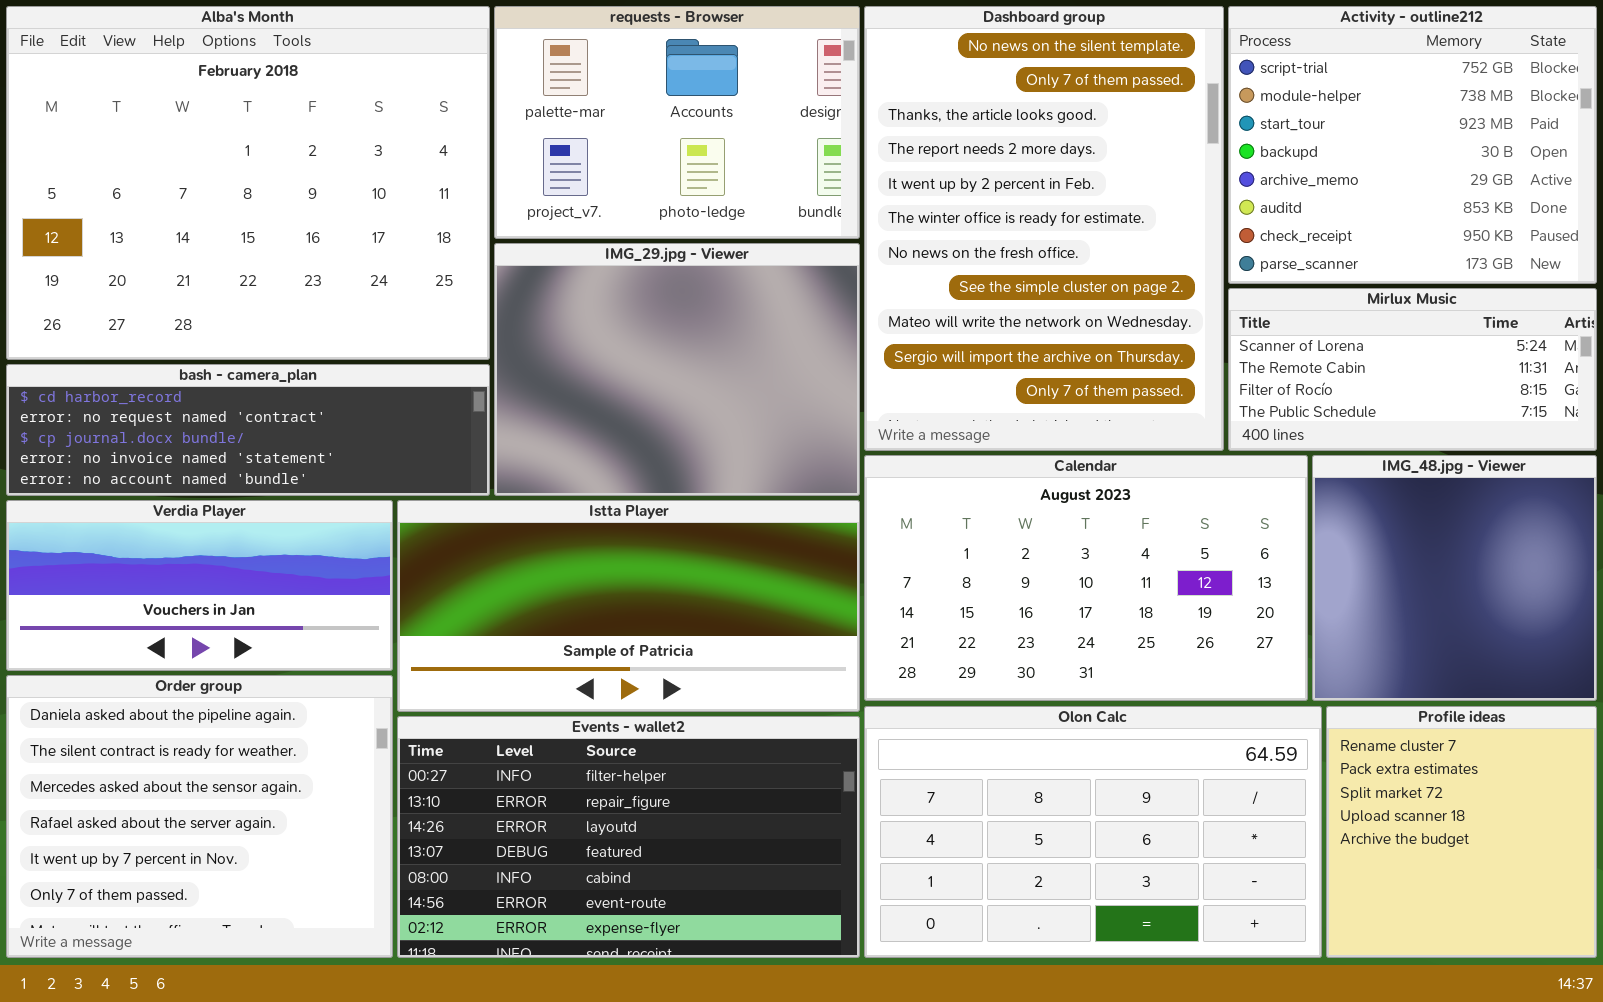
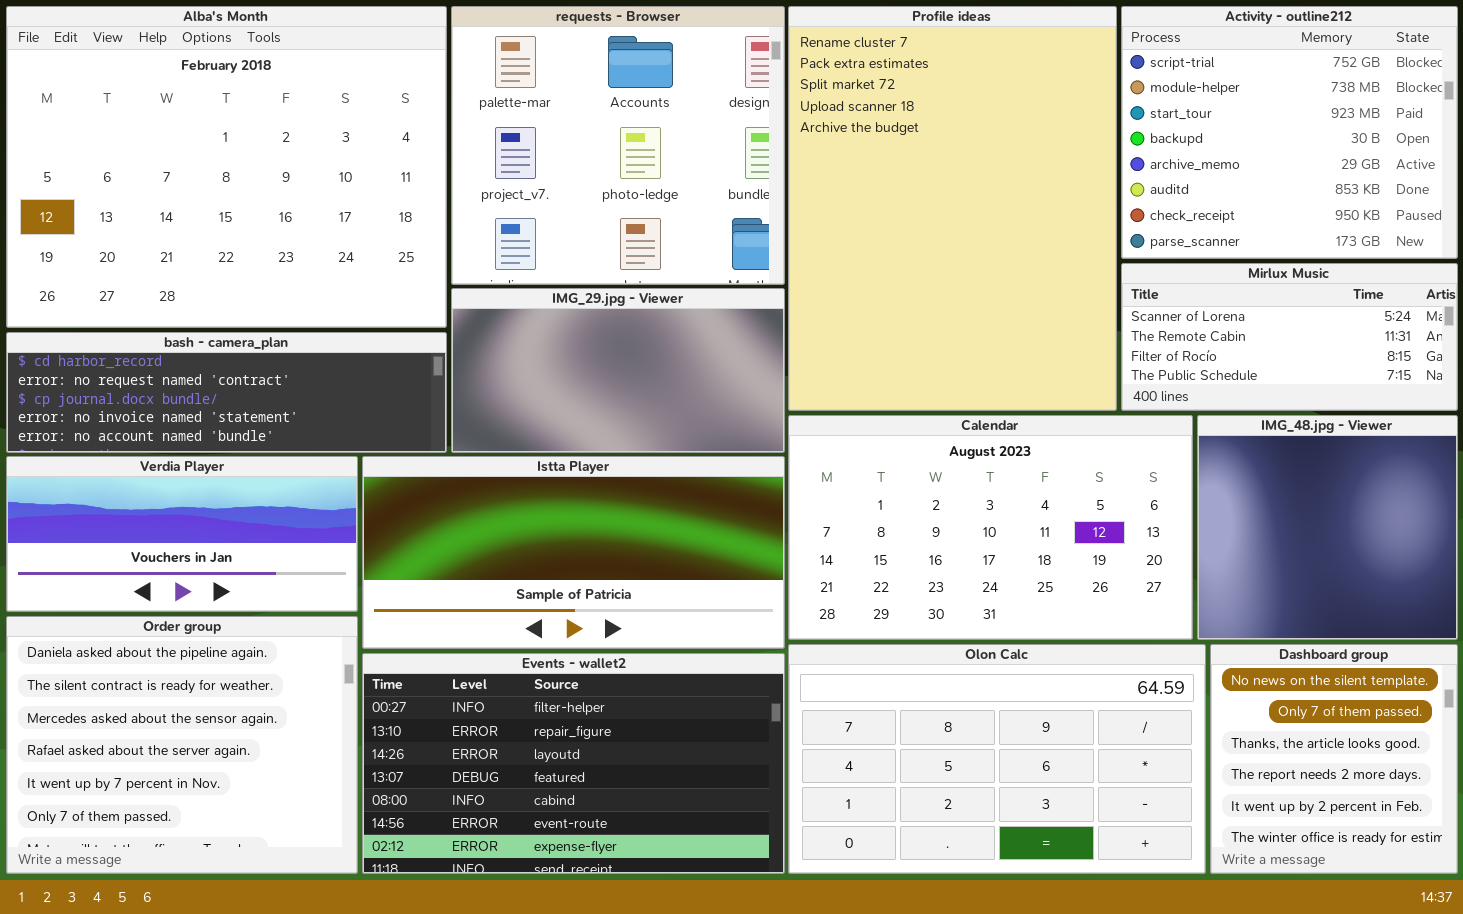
requests - Browser: [494,6,860,239] -> [451,6,785,285], resized
Dashboard group: [864,6,1224,451] -> [1210,644,1458,874], moved, resized
IMG_29.jpg - Viewer: [494,243,860,496] -> [451,288,785,453], resized
Profile ideas: [1326,706,1597,958] -> [788,6,1117,411], moved, resized

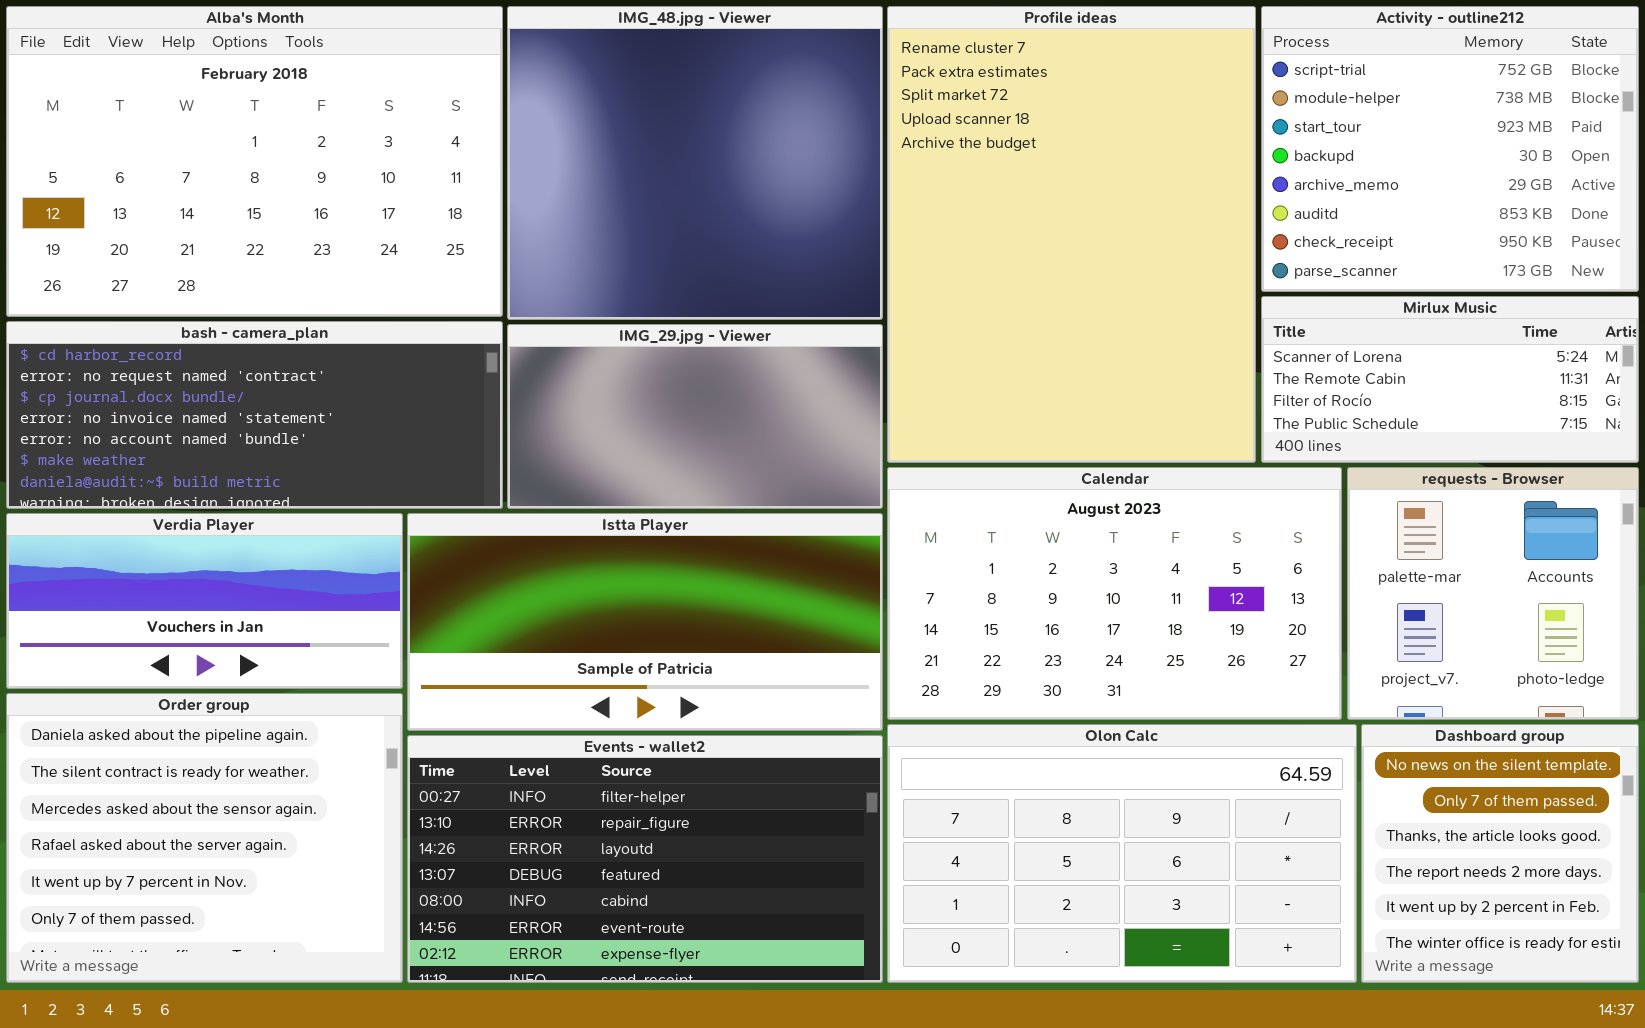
Alba's Month: [6,6,447,328] -> [6,6,503,317], resized
requests - Browser: [451,6,785,285] -> [1347,467,1639,720], moved, resized
bash - camera_plan: [6,332,447,453] -> [6,321,503,509], resized
IMG_48.jpg - Viewer: [1197,415,1458,640] -> [507,6,883,320], moved, resized

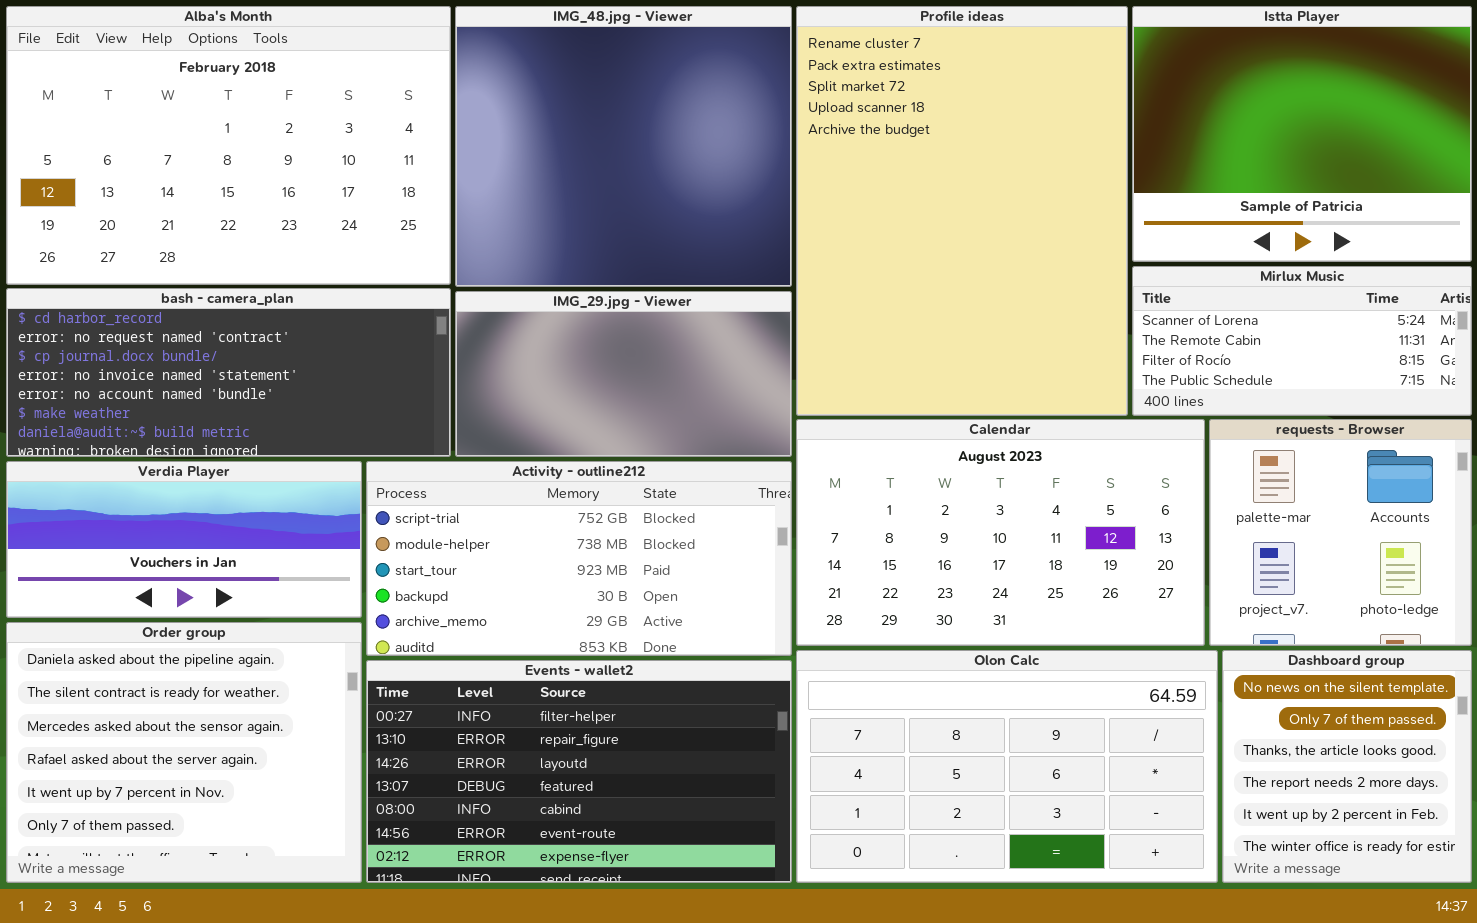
Activity - outline212: [1261,6,1639,292] -> [366,461,792,656], moved, resized
Istta Player: [407,513,883,731] -> [1132,6,1472,262], moved, resized

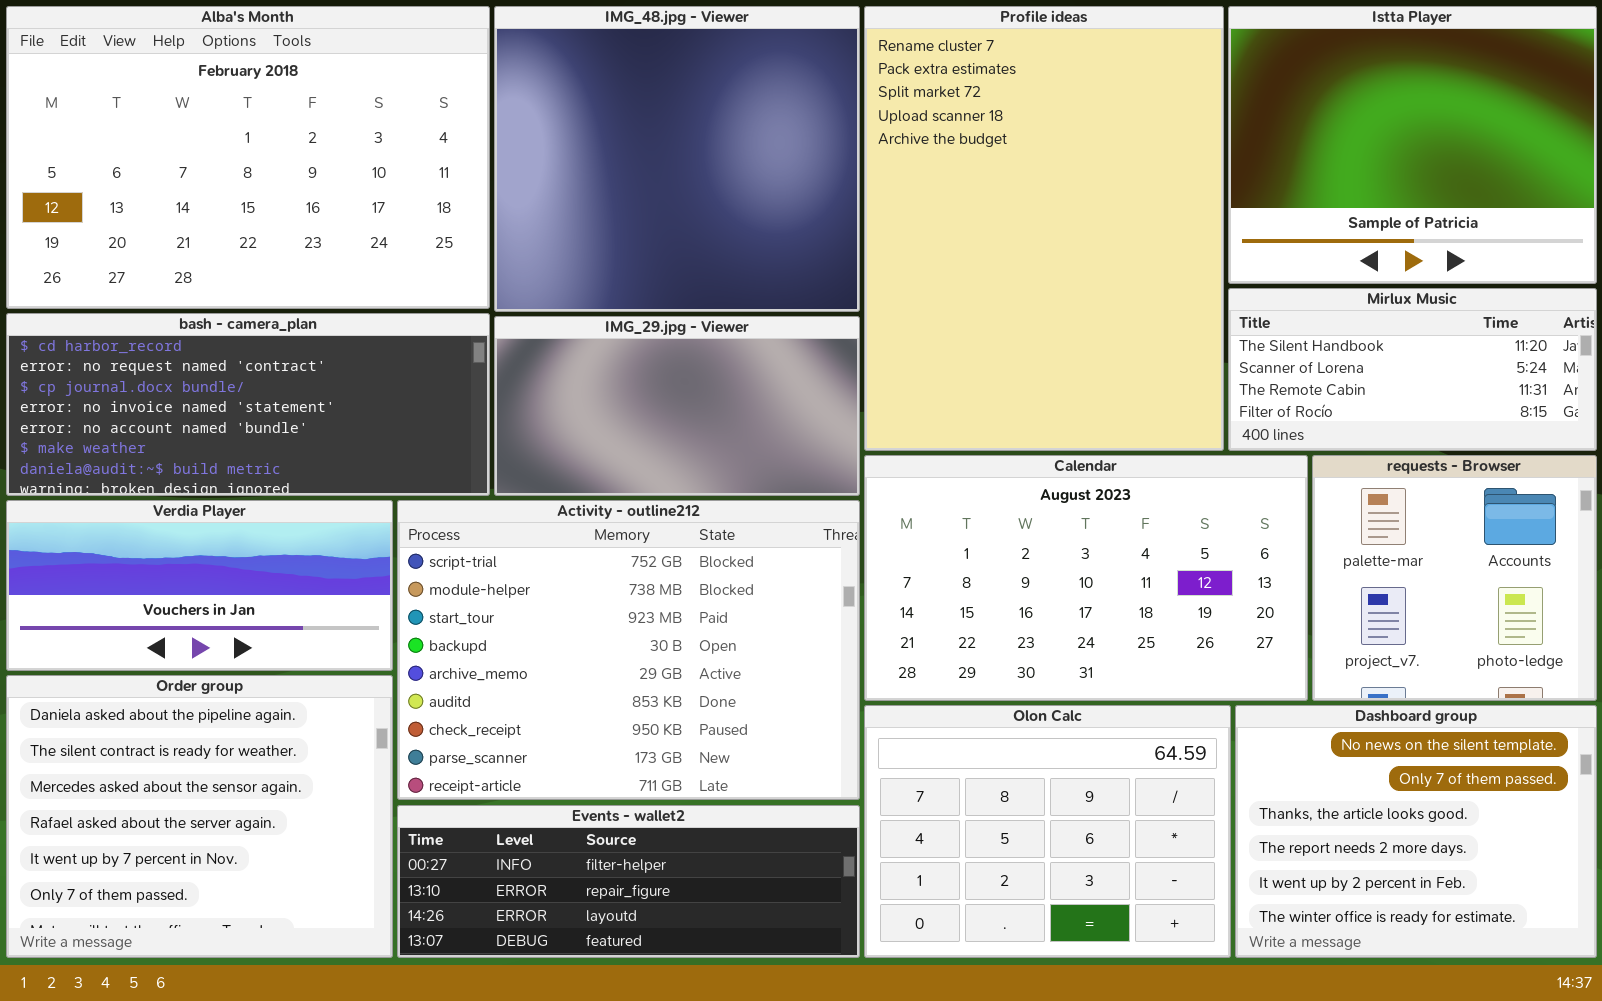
Mirlux Music: [1132,266,1472,416] -> [1228,288,1597,451], scrolled up 1 row
Activity - outline212: [366,461,792,656] -> [397,500,860,800], resized
Olon Calc: [796,650,1218,883] -> [864,705,1231,958], resized
Dashboard group: [1222,650,1472,883] -> [1235,705,1597,958], resized
Events - wallet2: [366,660,792,883] -> [397,805,860,958], resized

